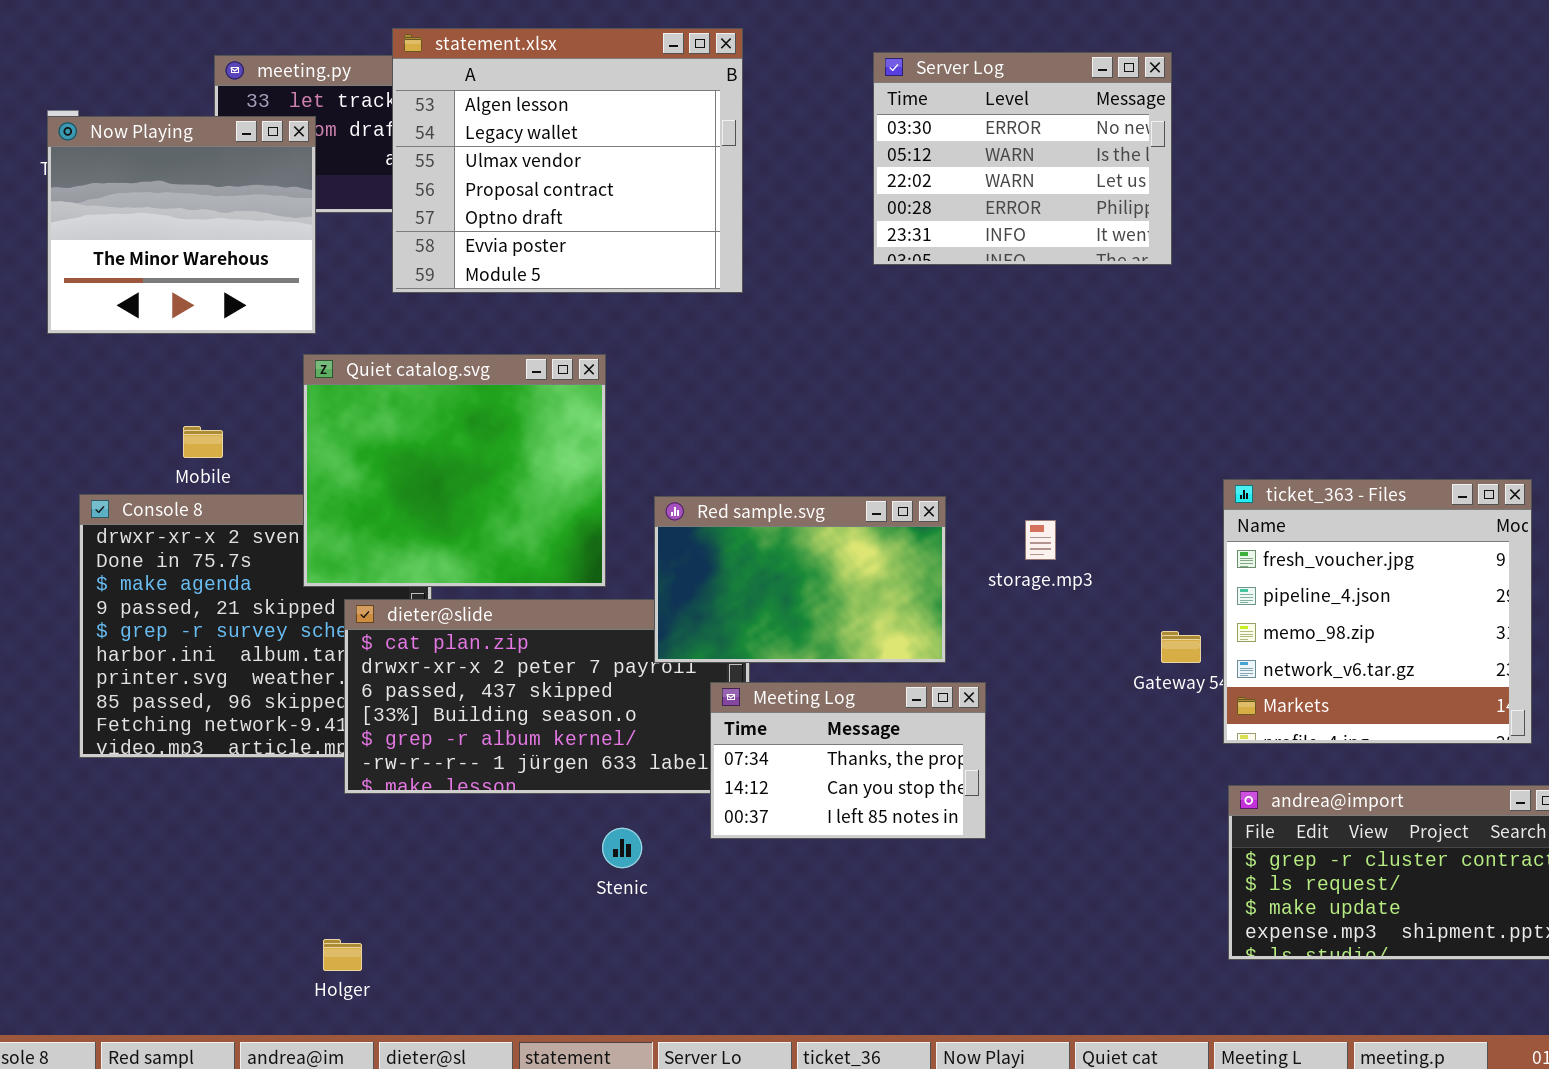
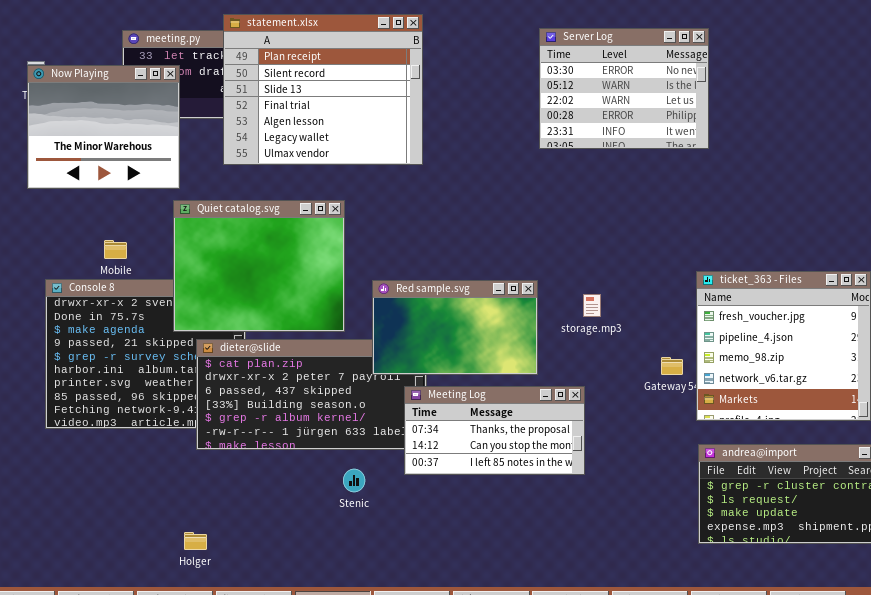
statement.xlsx: [392,28,743,293] -> [223,14,423,165], scrolled up 4 rows
Server Log: [873,52,1172,265] -> [539,28,709,149], moved
Meeting Log: [710,682,986,839] -> [404,386,585,475], resized

